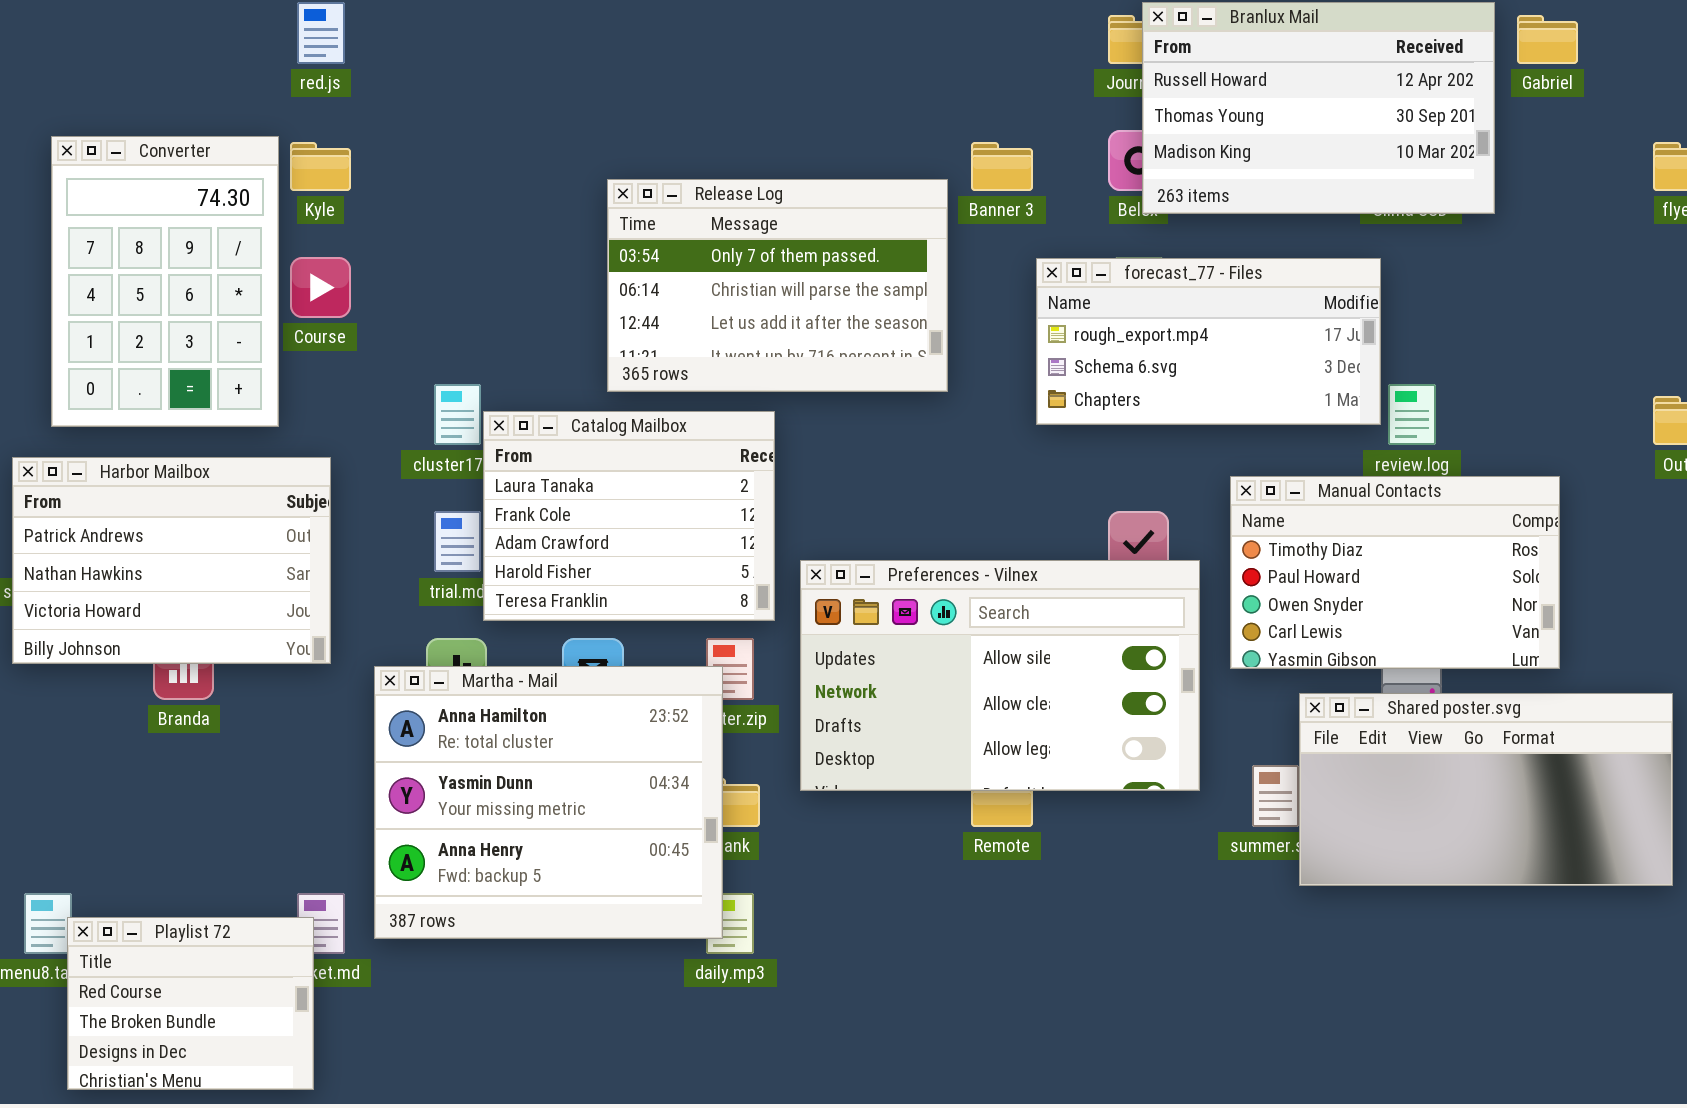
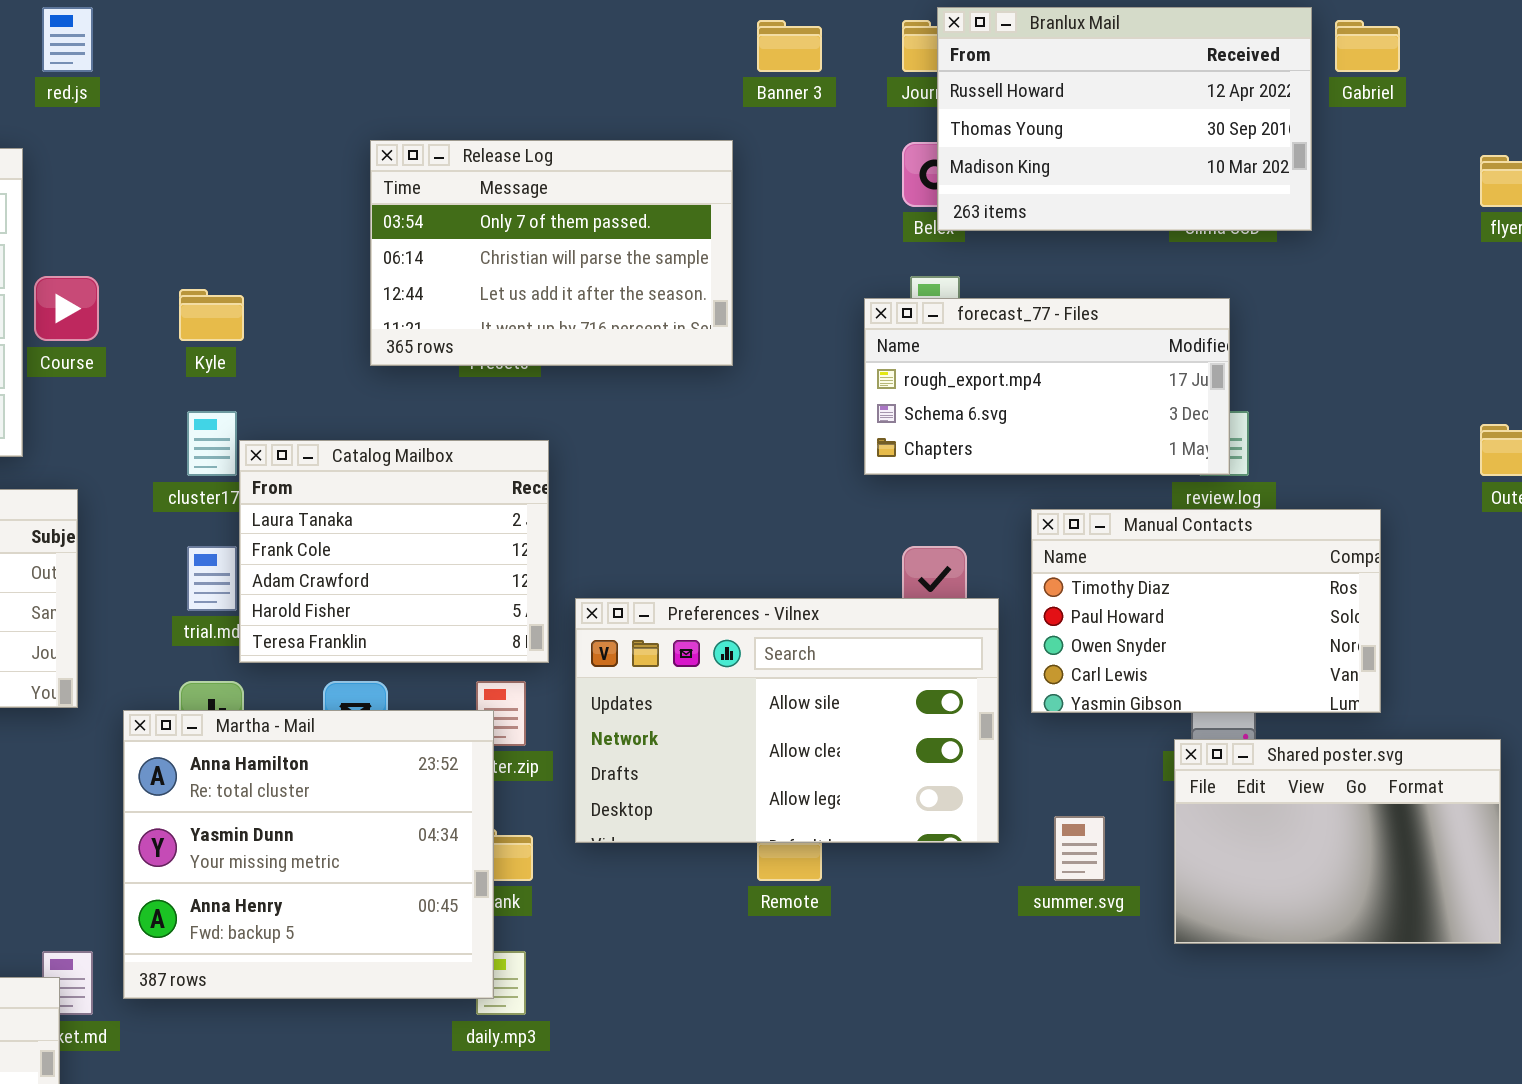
Kyle: [290,142,351,191] -> [179,289,244,341], moved
Banner 3: [971,142,1033,191] -> [757,20,822,72], moved
Release Log: [607,179,948,392] -> [370,140,733,366], moved
forecast_77 - Files: [1036,258,1381,425] -> [864,298,1230,475], moved
Shared poster.svg: [1299,693,1673,886] -> [1174,739,1501,944], resized

